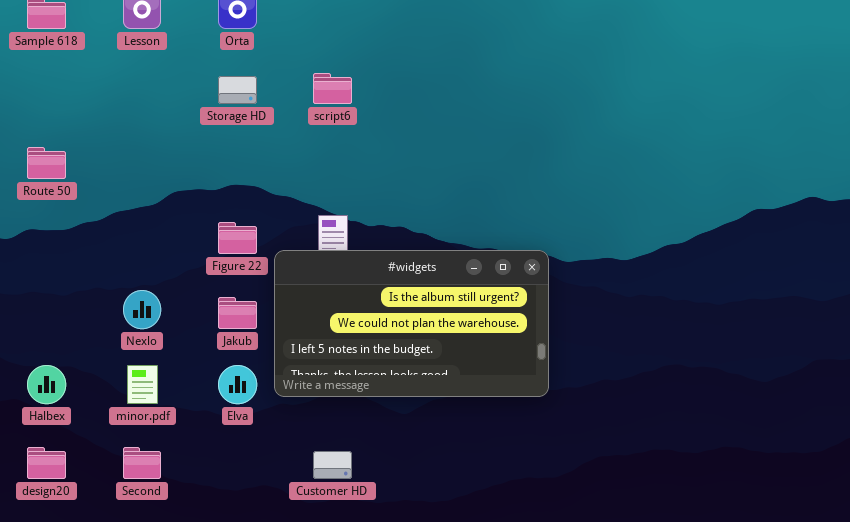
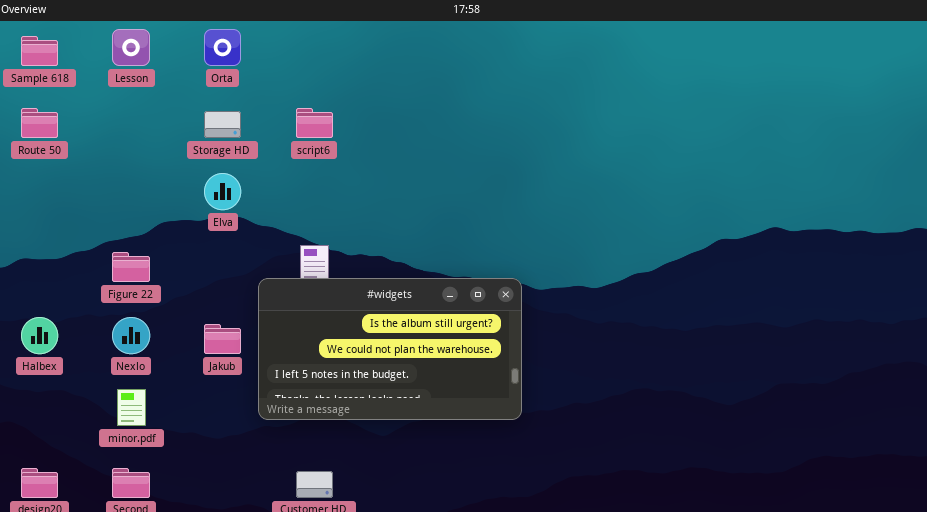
Route 50: [27,147,66,179] -> [21,108,58,138], moved
Figure 22: [218,222,257,254] -> [112,252,150,282], moved
Halbex: [27,365,66,404] -> [21,317,58,354], moved
Elva: [218,365,257,404] -> [204,173,241,210], moved

